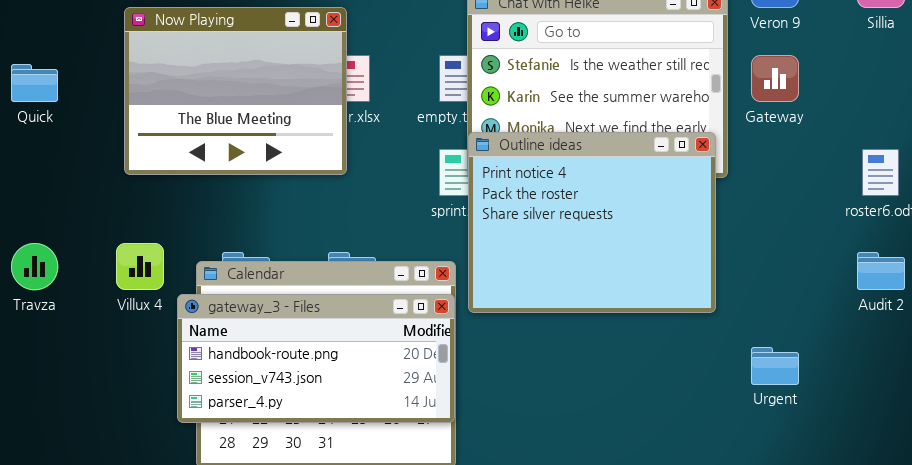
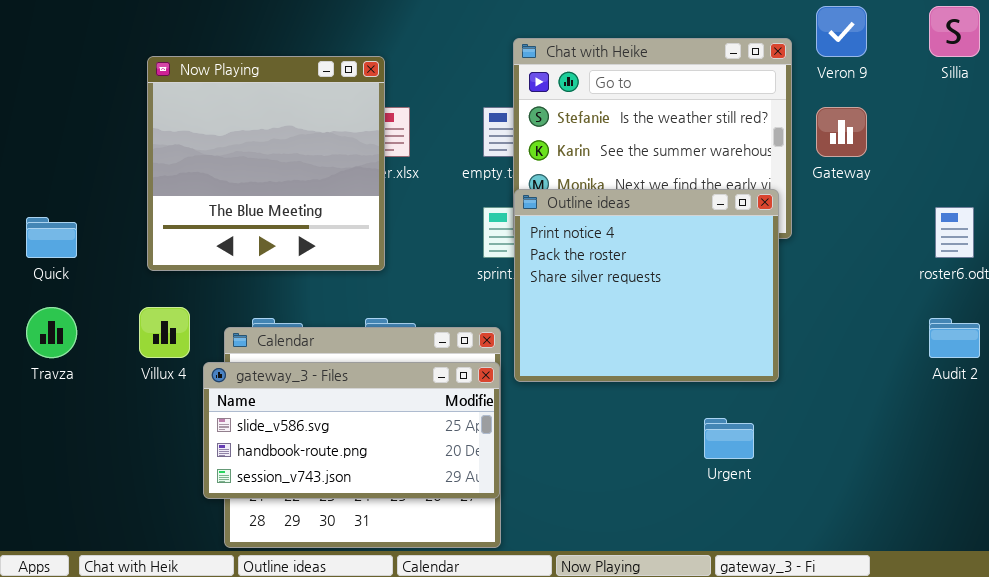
Now Playing: [124,7,347,175] -> [147,56,385,271], resized
Quick: [11,64,58,102] -> [26,217,77,258], moved
gateway_3 - Files: [177,294,455,423] -> [203,362,500,499], scrolled up 1 row
Urgent: [751,347,799,385] -> [704,418,754,459], moved

